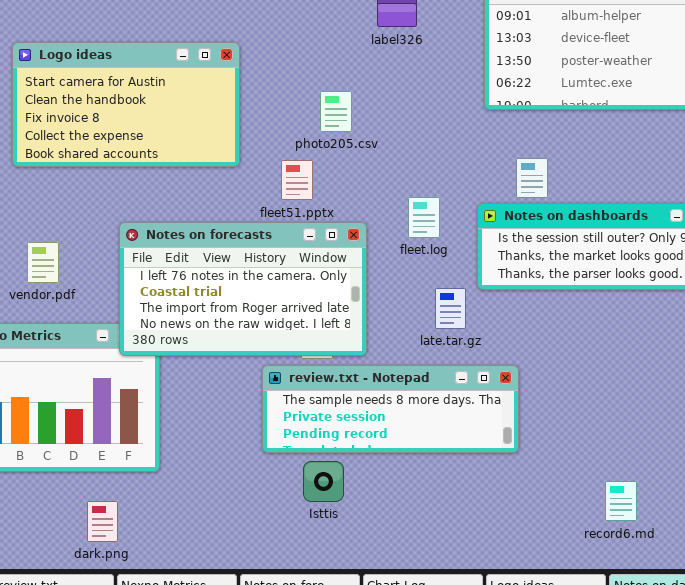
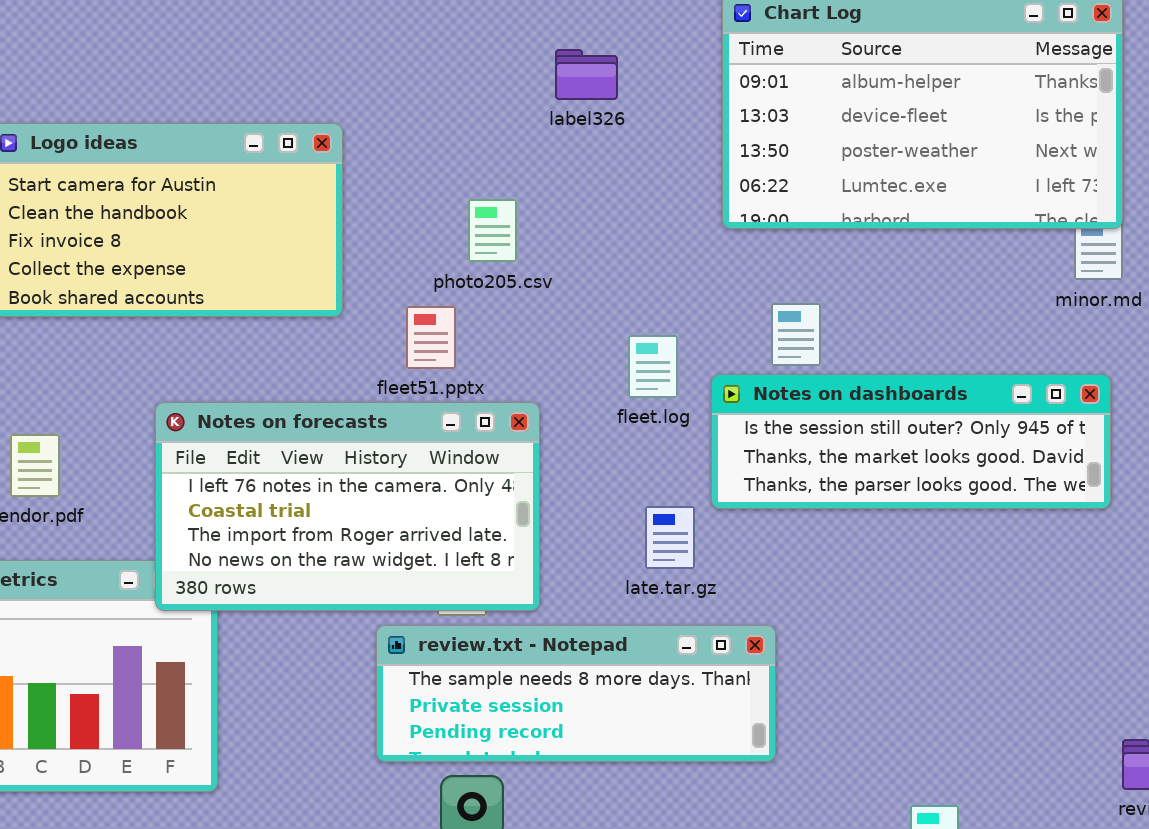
fleet.log: [408,197,440,238] -> [628,335,678,398], moved

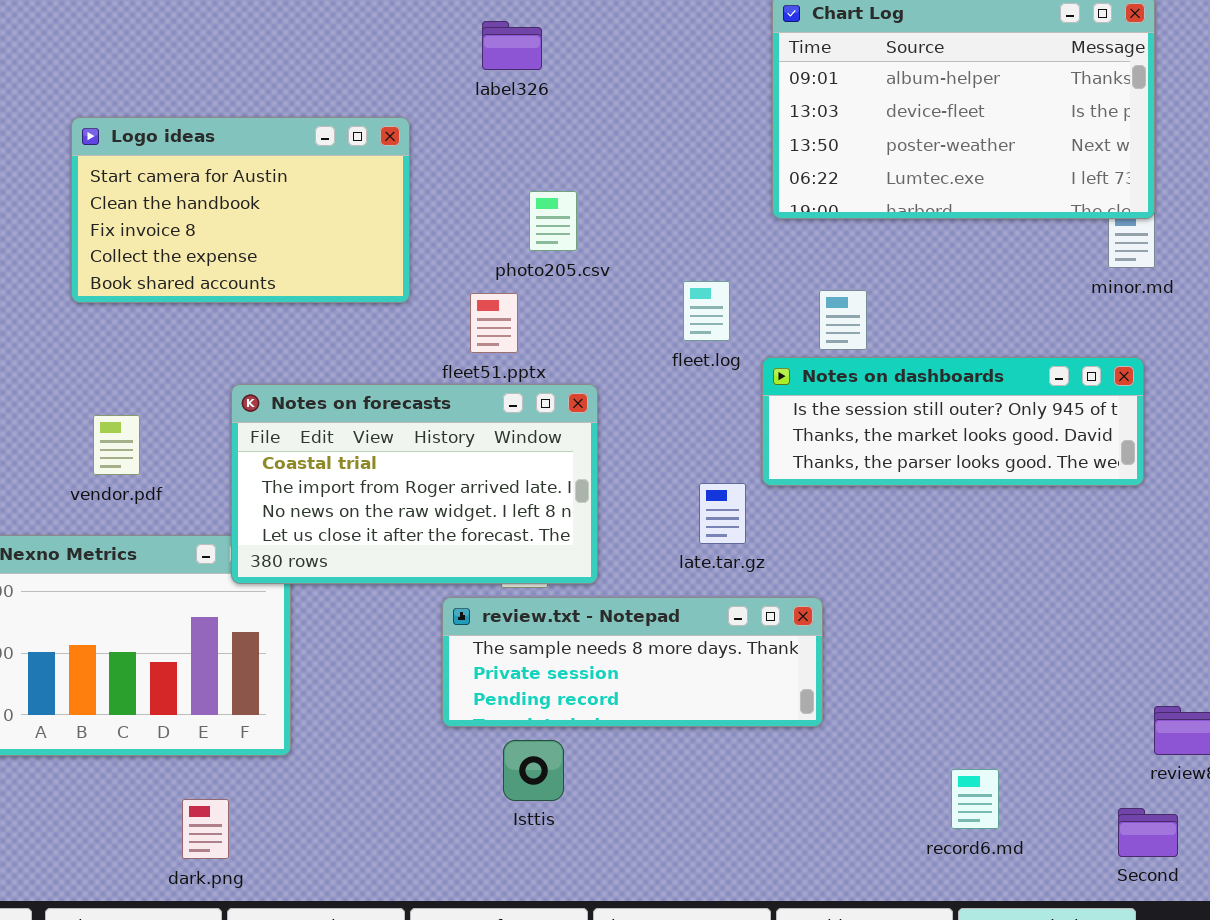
label326: [555,49,618,100] -> [482,21,542,70], moved
fleet.log: [628,335,678,398] -> [683,281,730,341], moved
Notes on forecasts: [155,402,540,611] -> [231,384,598,584], scrolled down 1 row

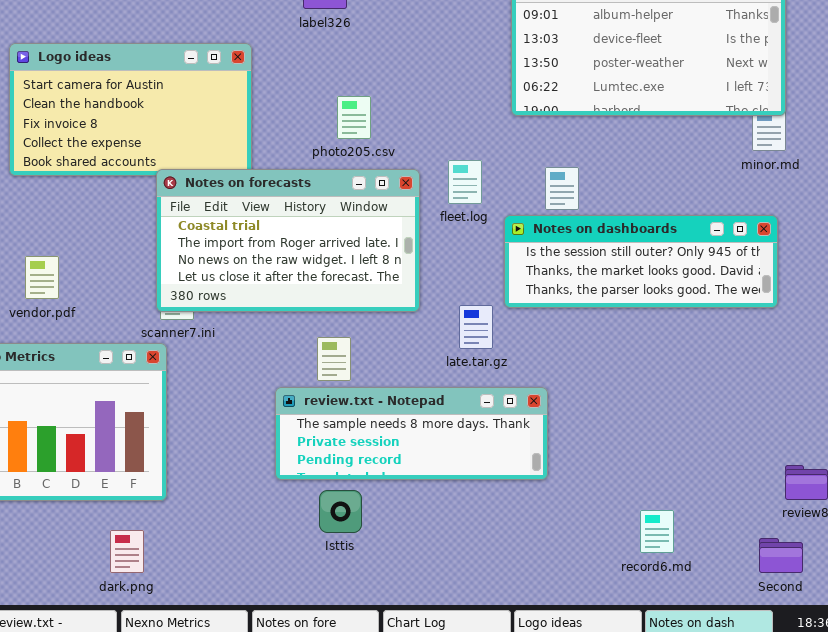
Notes on forecasts: [231,384,598,584] -> [156,169,420,312], moved
dark.png: [182,799,229,859] -> [110,530,144,573], moved

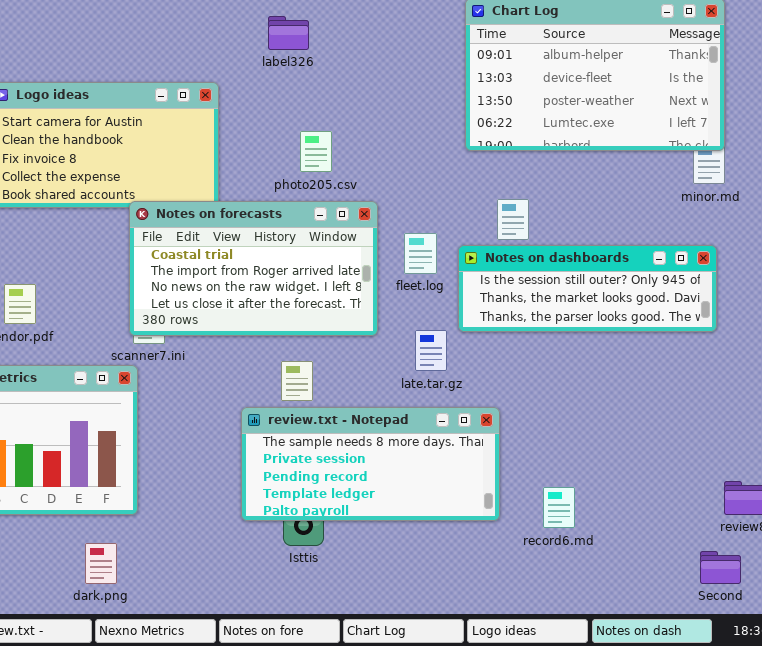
fleet.log: [448,160,482,204] -> [404,233,437,274], moved
review.txt - Notepad: [275,387,548,480] -> [241,407,500,521], resized
record6.md: [640,510,674,553] -> [543,487,575,528], moved

